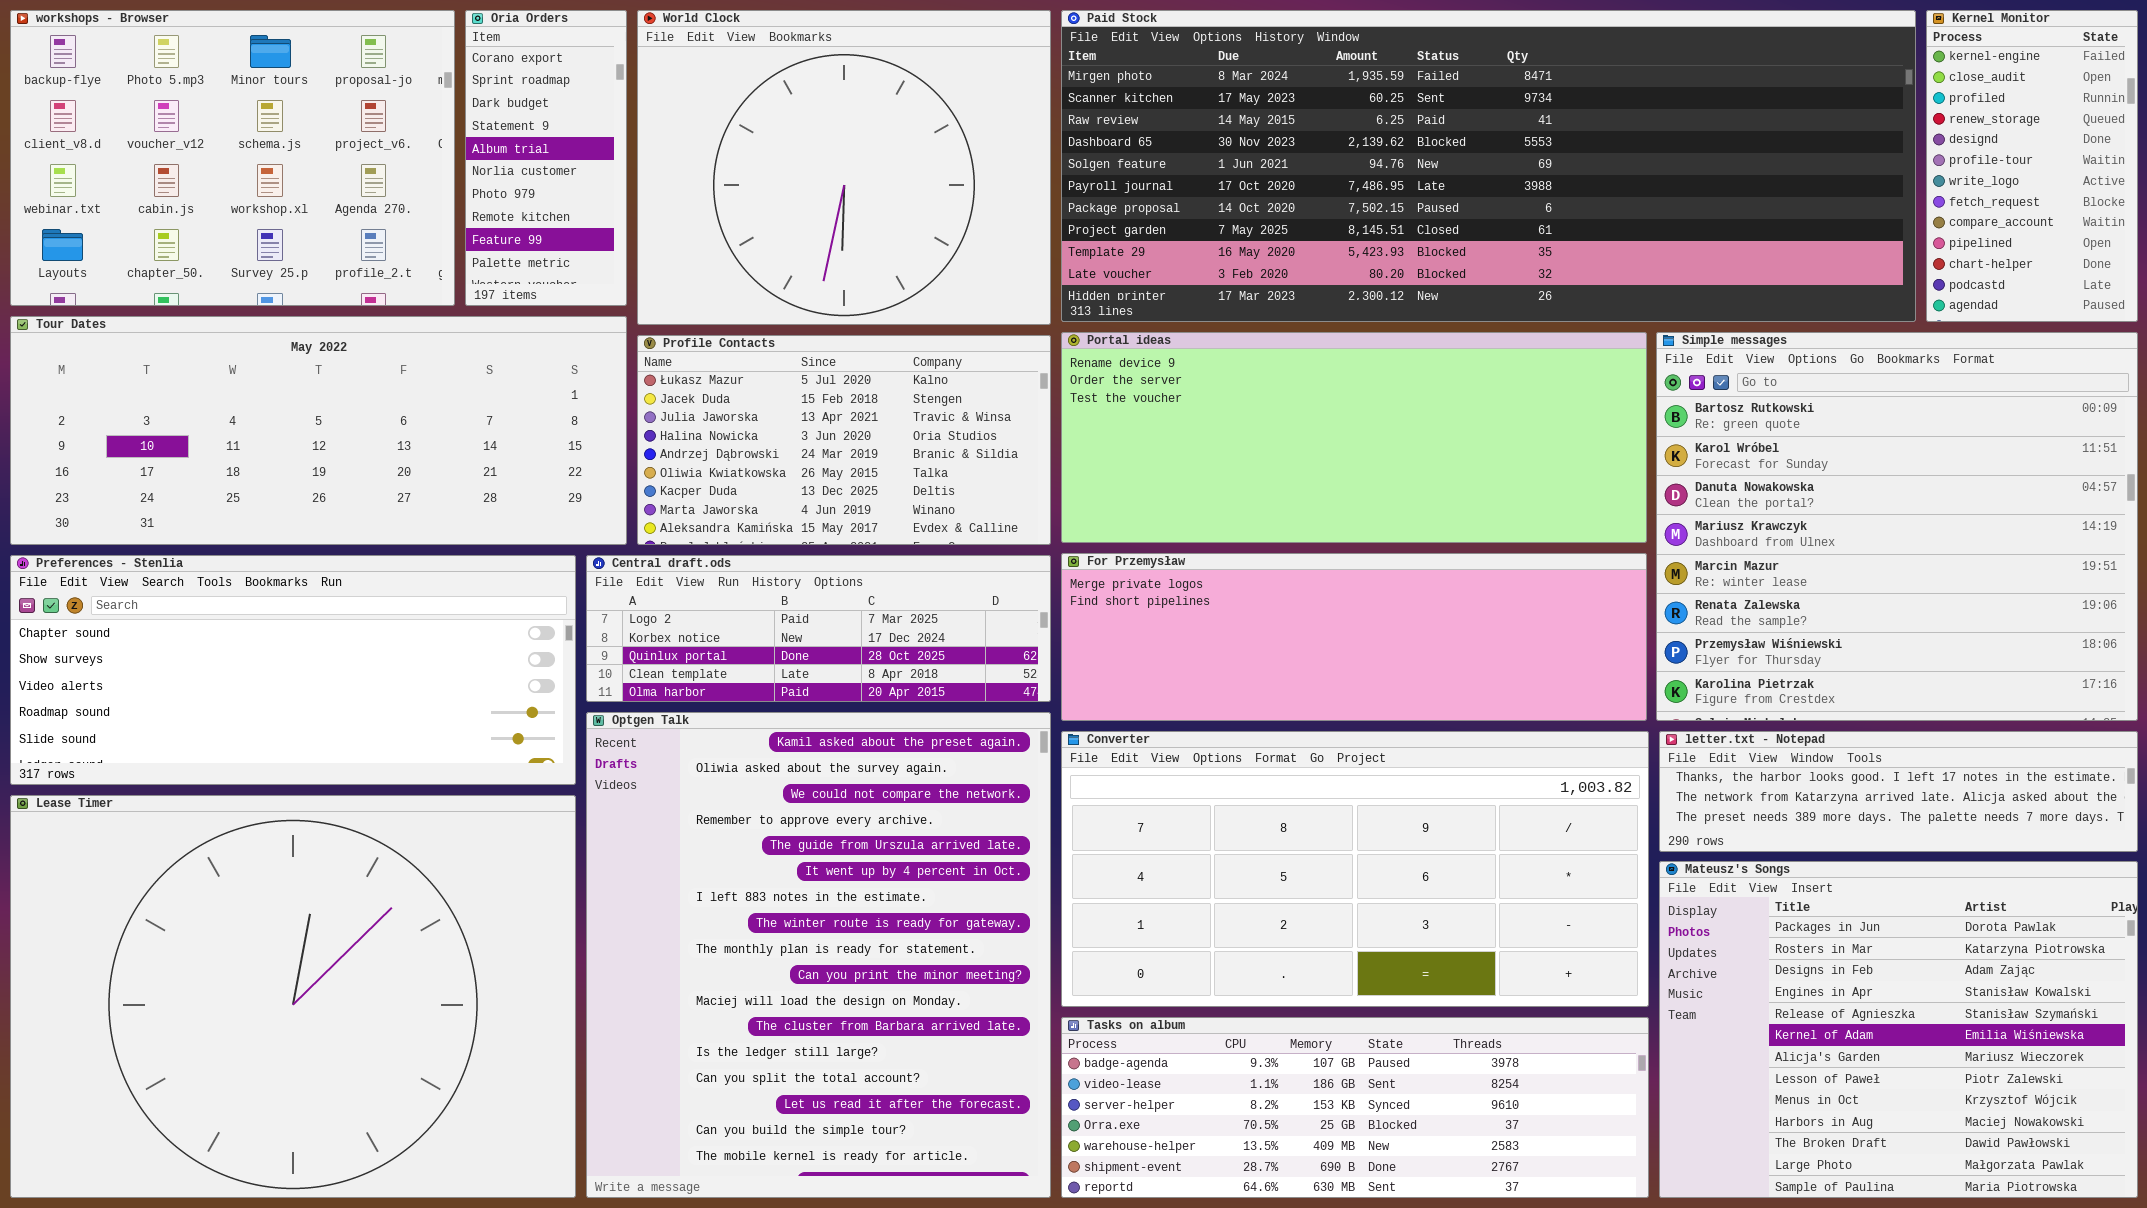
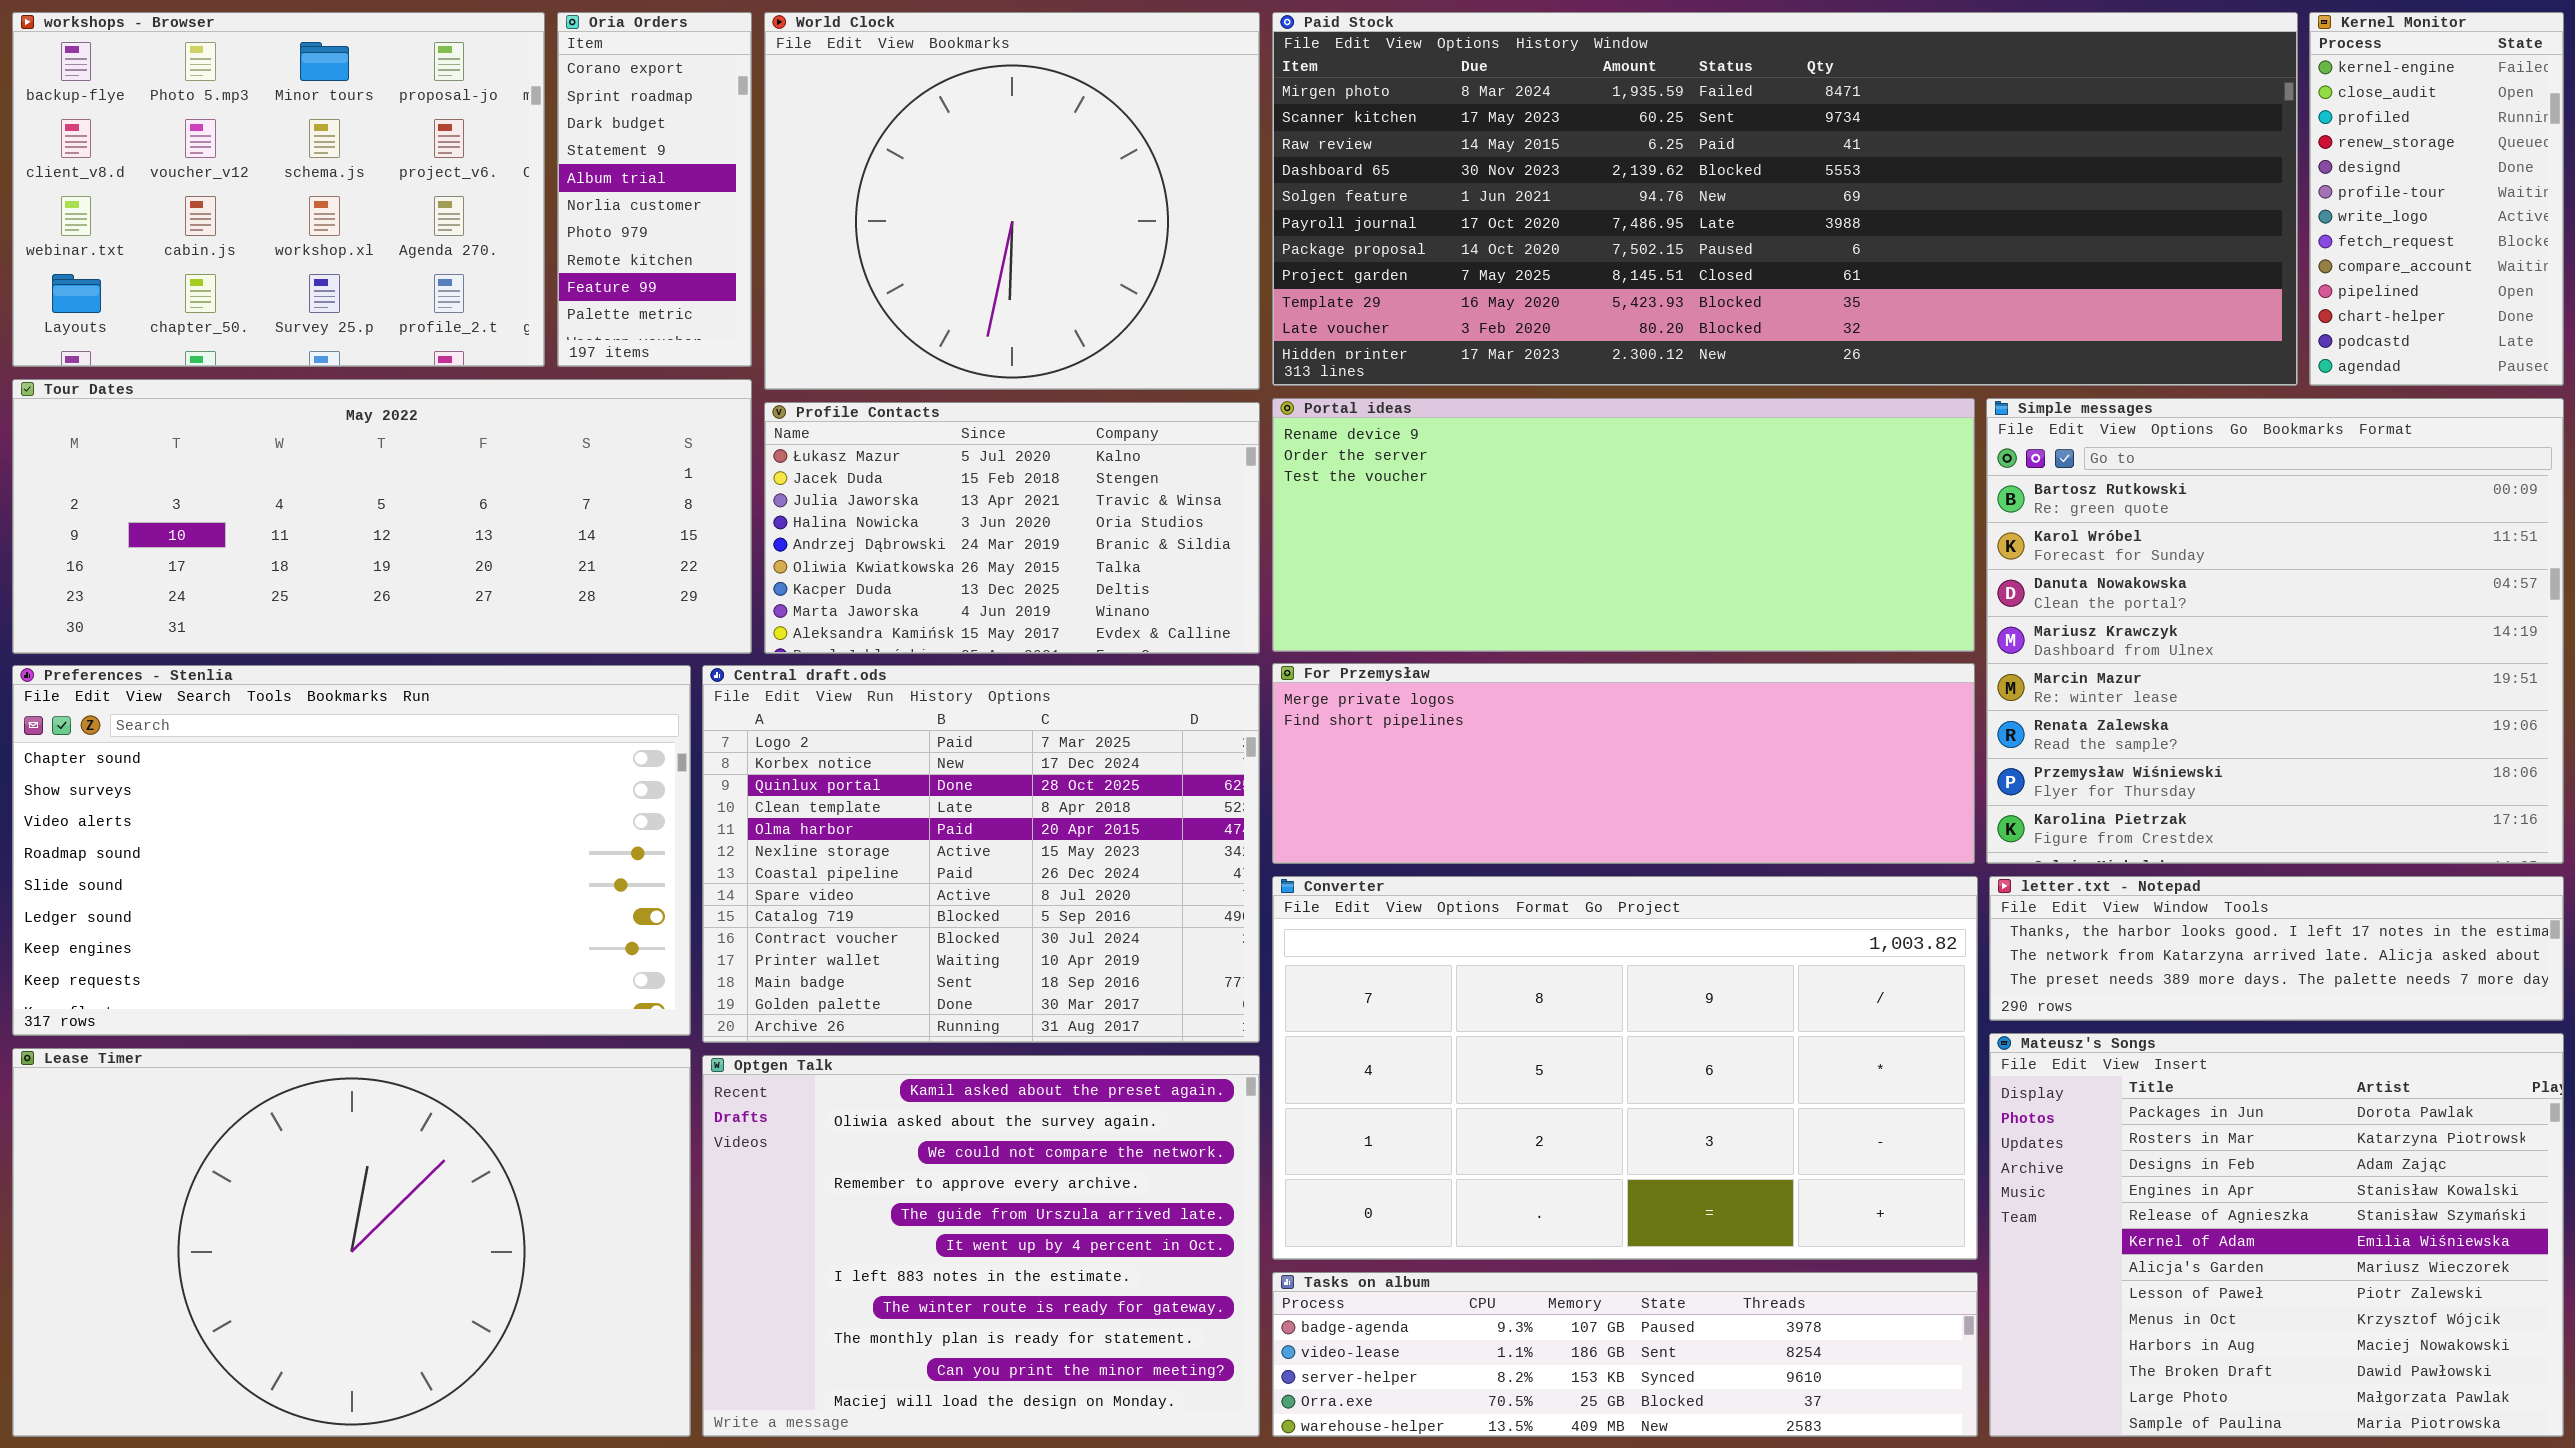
Preferences - Stenlia: [10,555,576,785] -> [12,665,691,1036], resized
Central draft.ods: [586,555,1051,702] -> [702,665,1260,1043], resized
Optgen Talk: [586,712,1051,1198] -> [702,1055,1260,1437], resized
Converter: [1061,731,1649,1007] -> [1272,876,1978,1260], resized
Lease Timer: [10,795,576,1198] -> [12,1048,691,1437], resized
Tasks on album: [1061,1017,1649,1198] -> [1272,1272,1978,1437], resized

